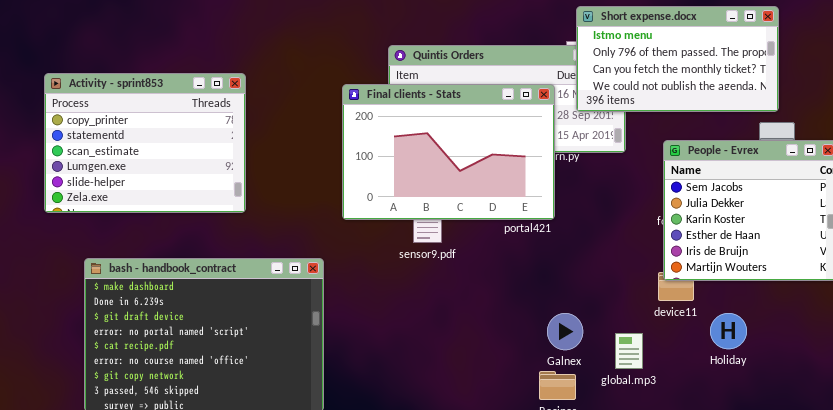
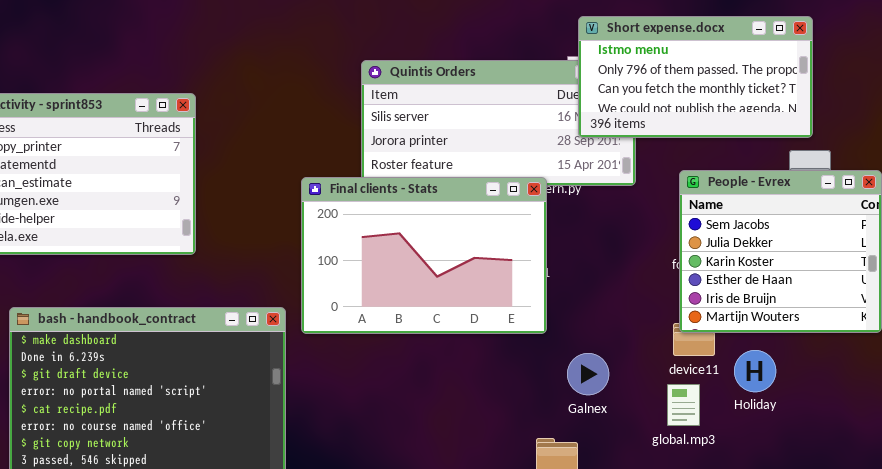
Final clients - Stats: [342,84,555,220] -> [301,177,547,334], moved
Holiday: [710,313,747,349] -> [734,350,776,392], moved
Galnex: [547,313,583,350] -> [567,353,609,395], moved
global.mp3: [615,333,643,369] -> [667,384,700,426], moved

